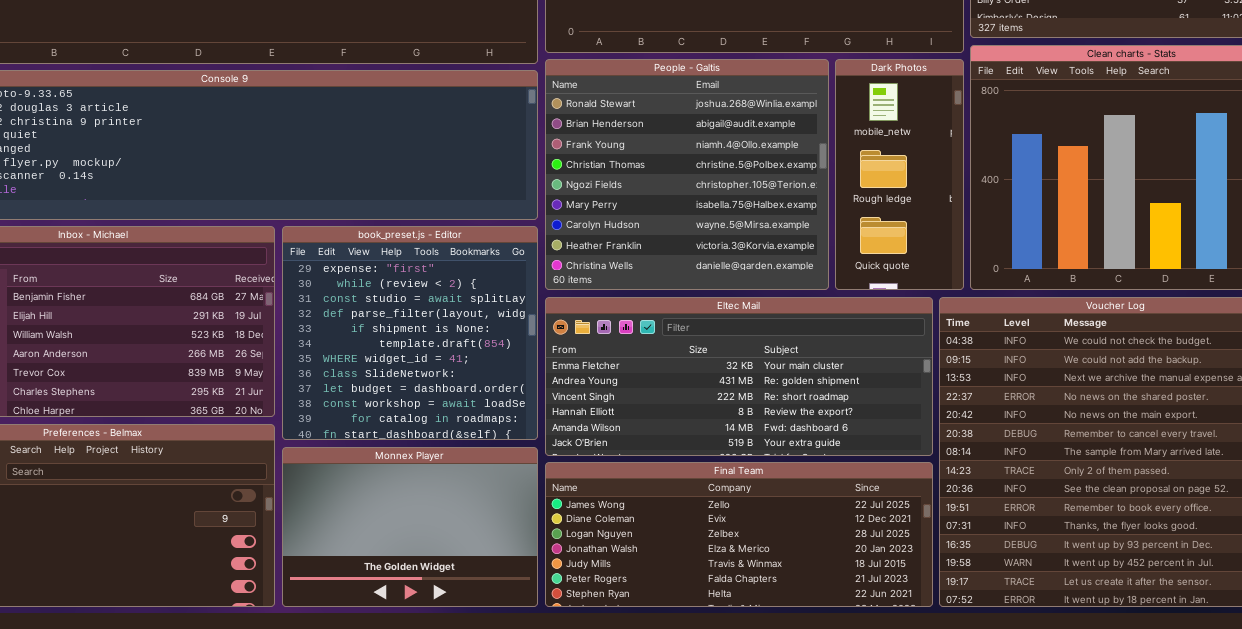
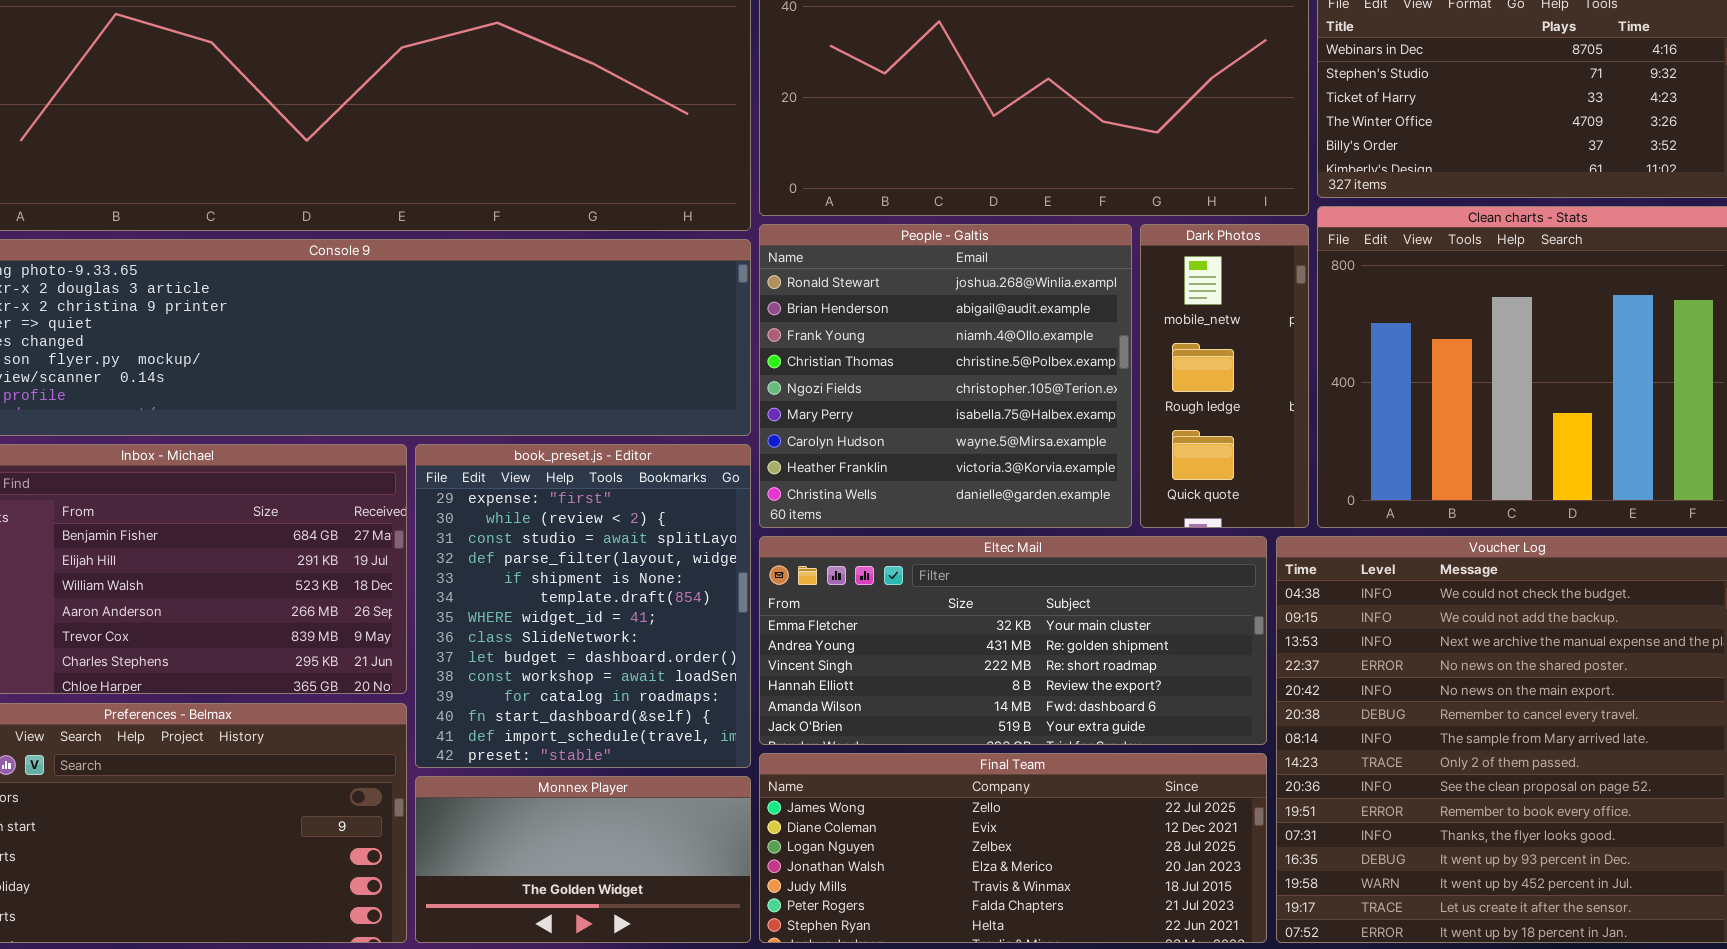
book_preset.js - Editor: [282,226,538,440] -> [415,444,751,768], resized
Monnex Player: [282,447,538,607] -> [415,776,751,943], resized

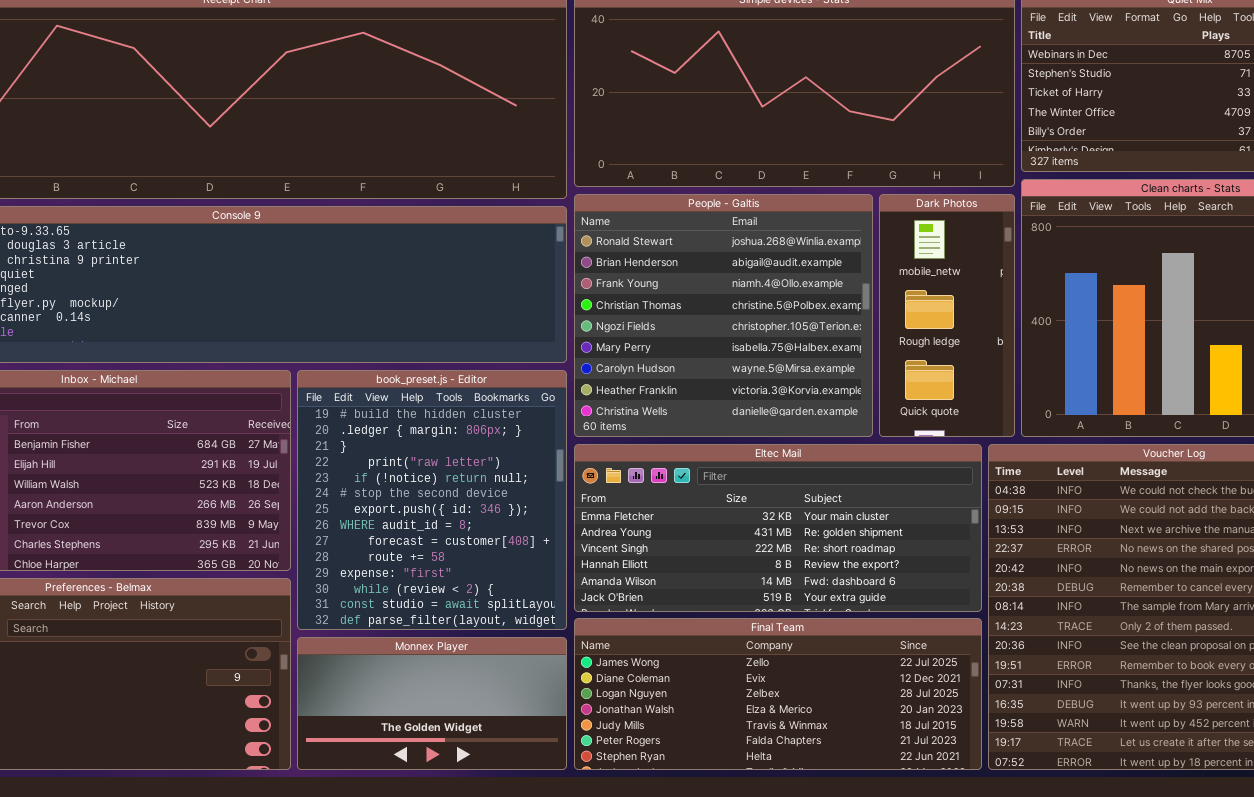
book_preset.js - Editor: [415,444,751,768] -> [297,370,567,630], scrolled up 10 rows

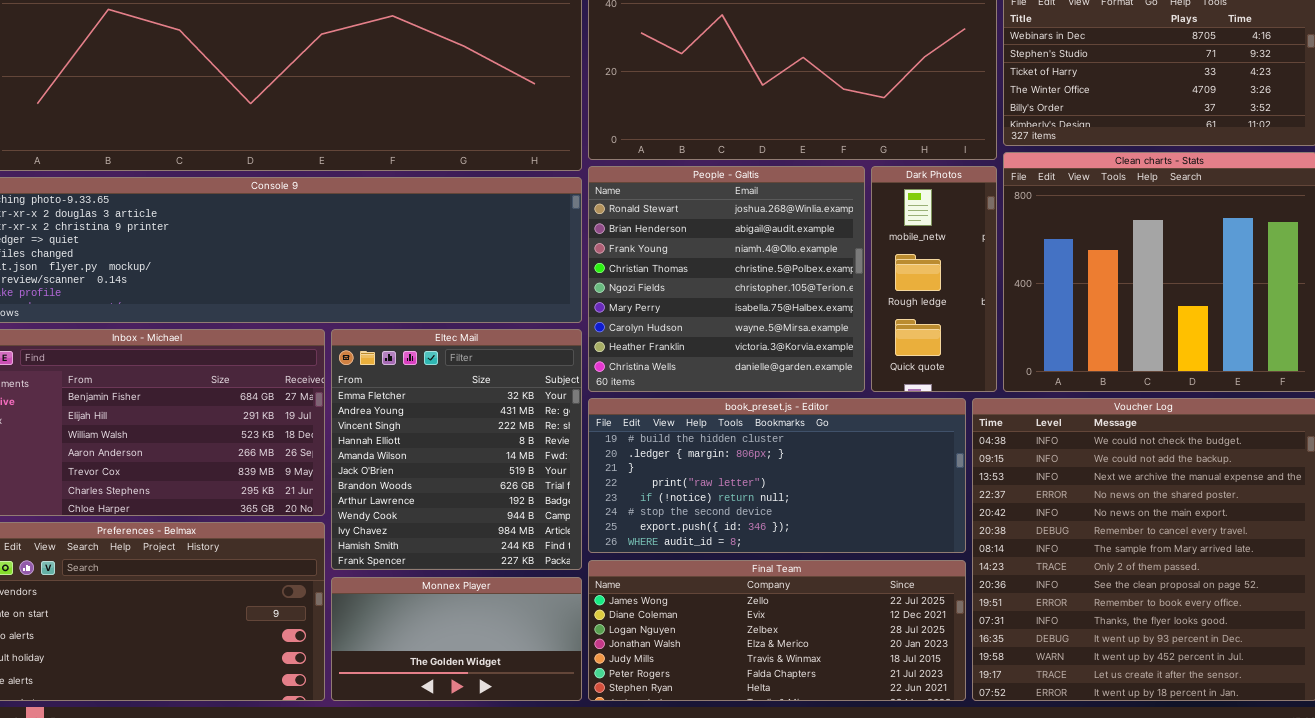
book_preset.js - Editor: [297,370,567,630] -> [588,398,966,553], moved, resized
Eltec Mail: [574,444,982,612] -> [331,329,582,570], moved, resized

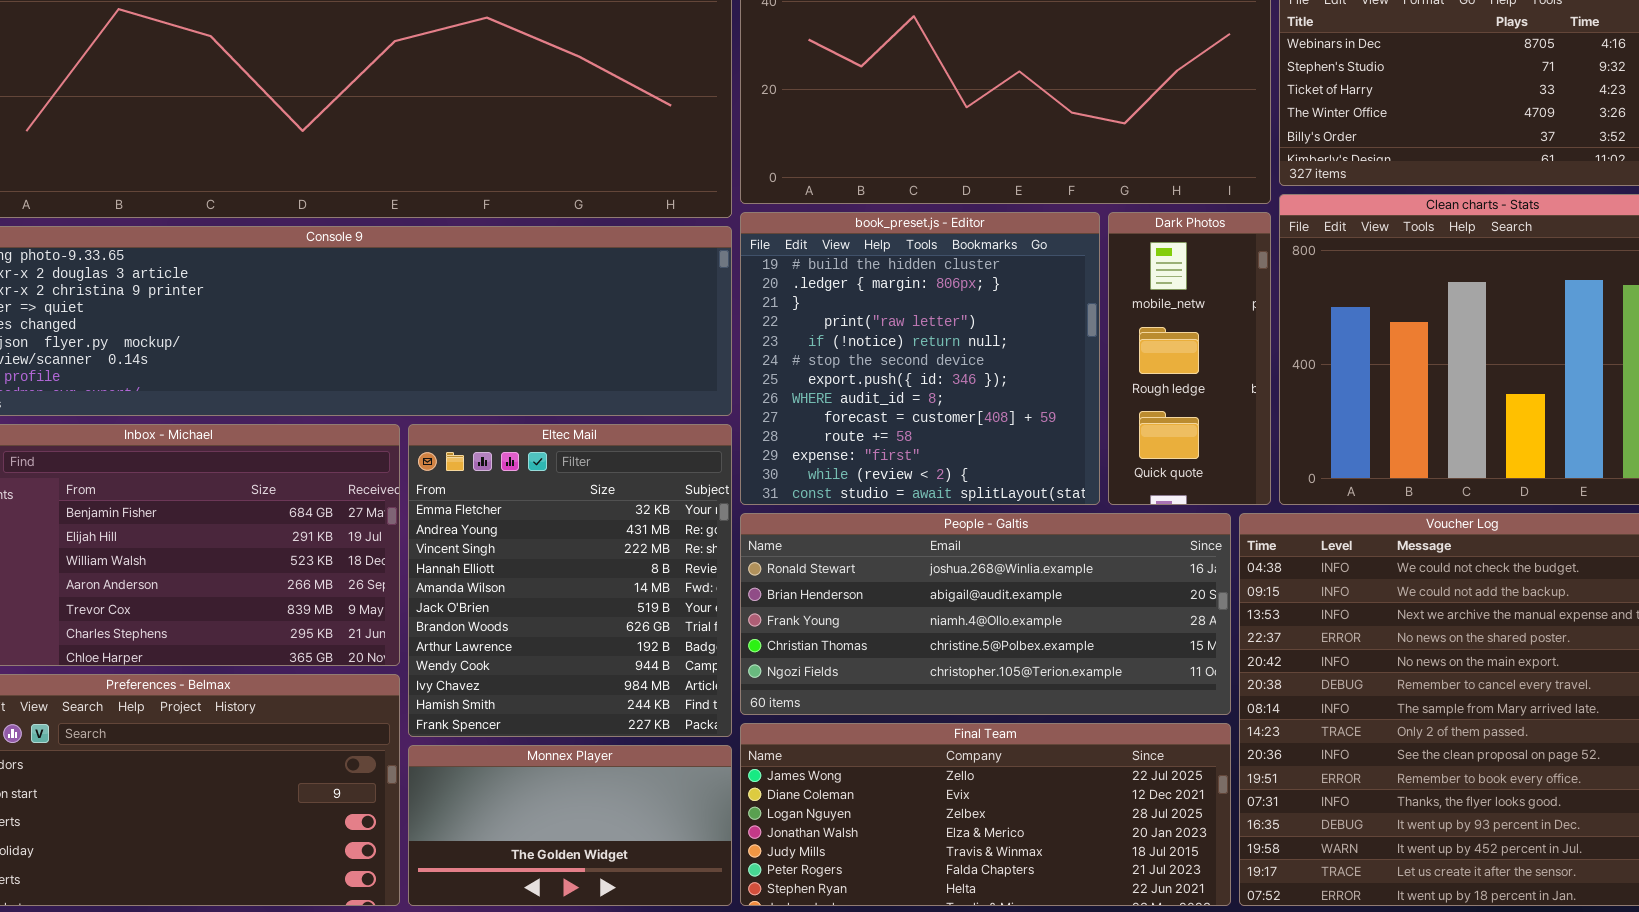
People - Galtis: [588,166,865,392] -> [740,513,1231,715], moved, resized
book_preset.js - Editor: [588,398,966,553] -> [740,212,1100,505], moved, resized

